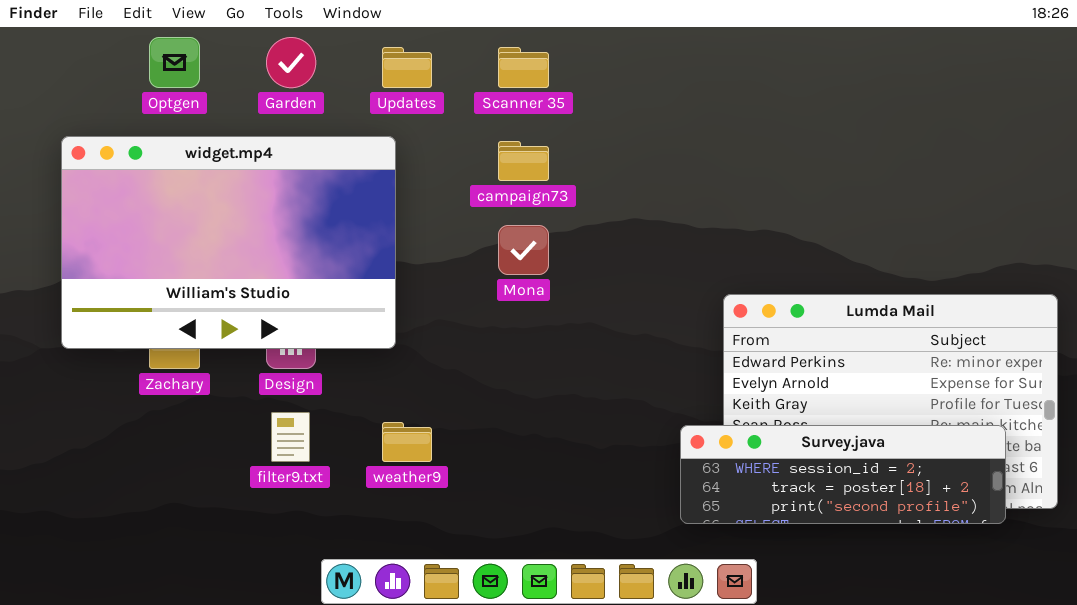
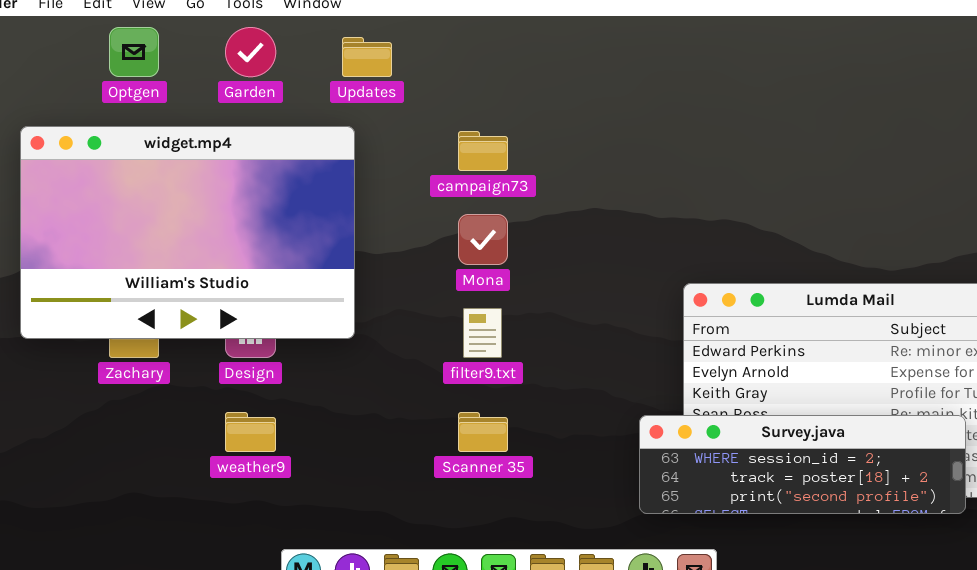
Scanner 35: [498,47,549,88] -> [458,412,508,452], moved
filter9.txt: [271,412,310,462] -> [463,308,502,358], moved
weather9: [382,422,432,462] -> [225,412,276,452], moved

